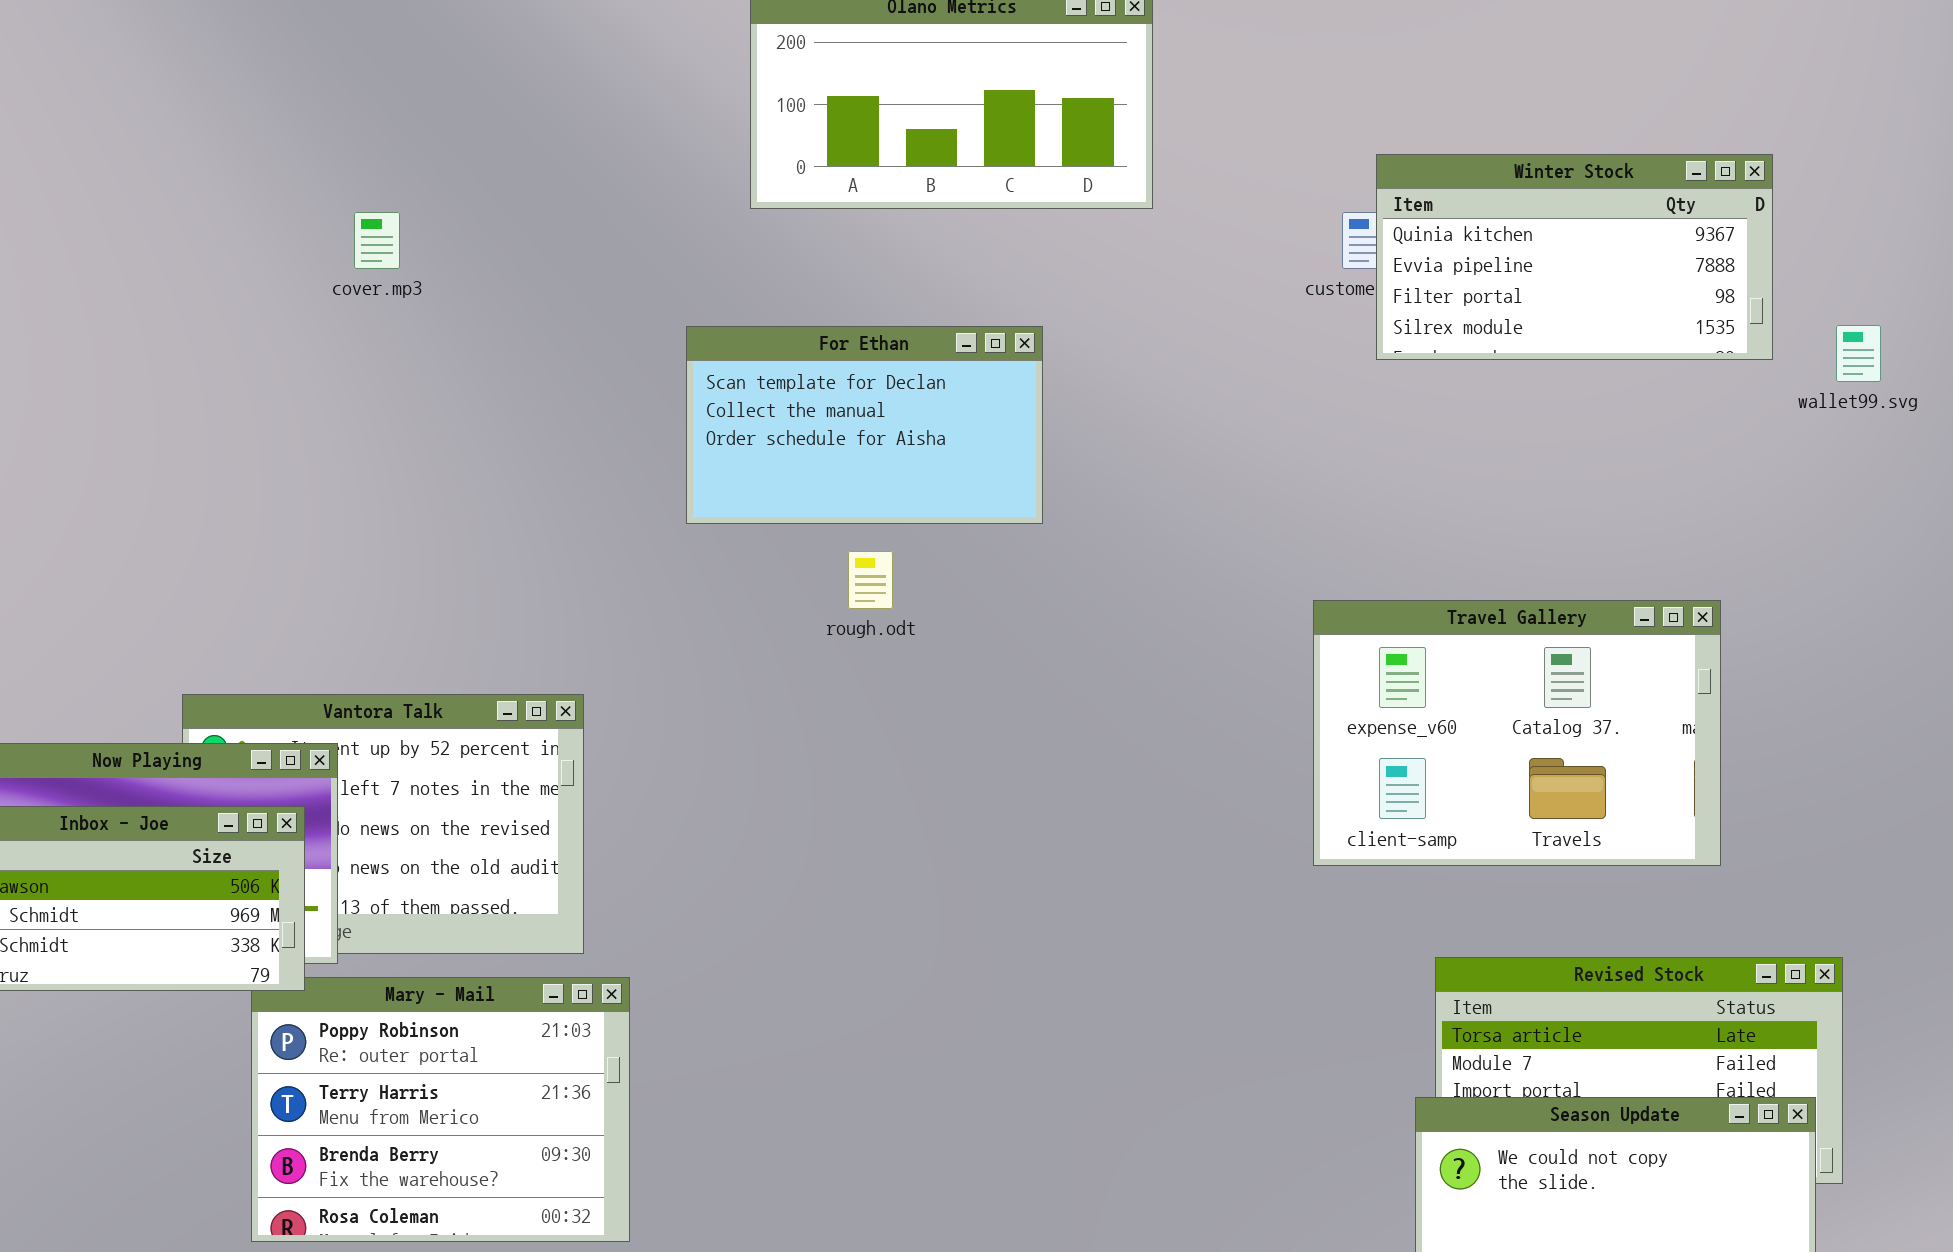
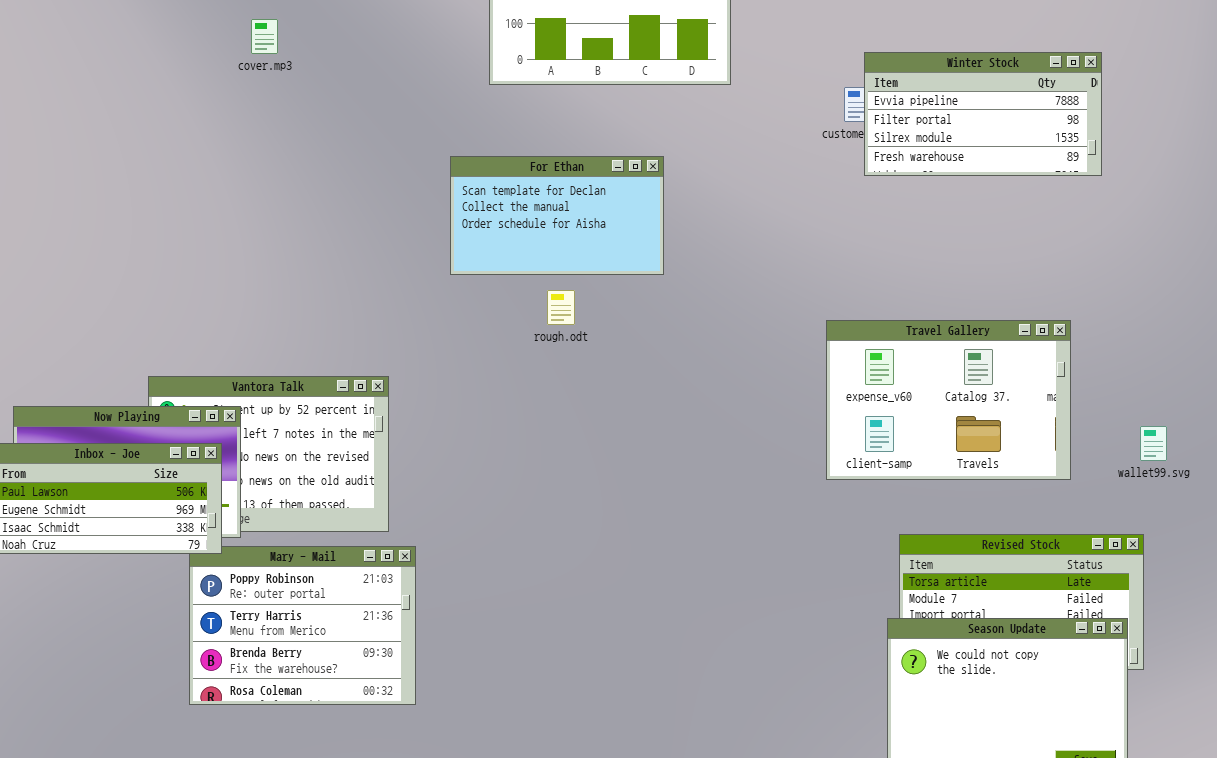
Winter Stock: [1376,154,1773,360] -> [864,52,1102,176], scrolled down 1 row
cover.mp3: [354,212,400,269] -> [251,19,278,54], moved
wallet99.svg: [1836,325,1881,382] -> [1140,426,1167,461], moved

